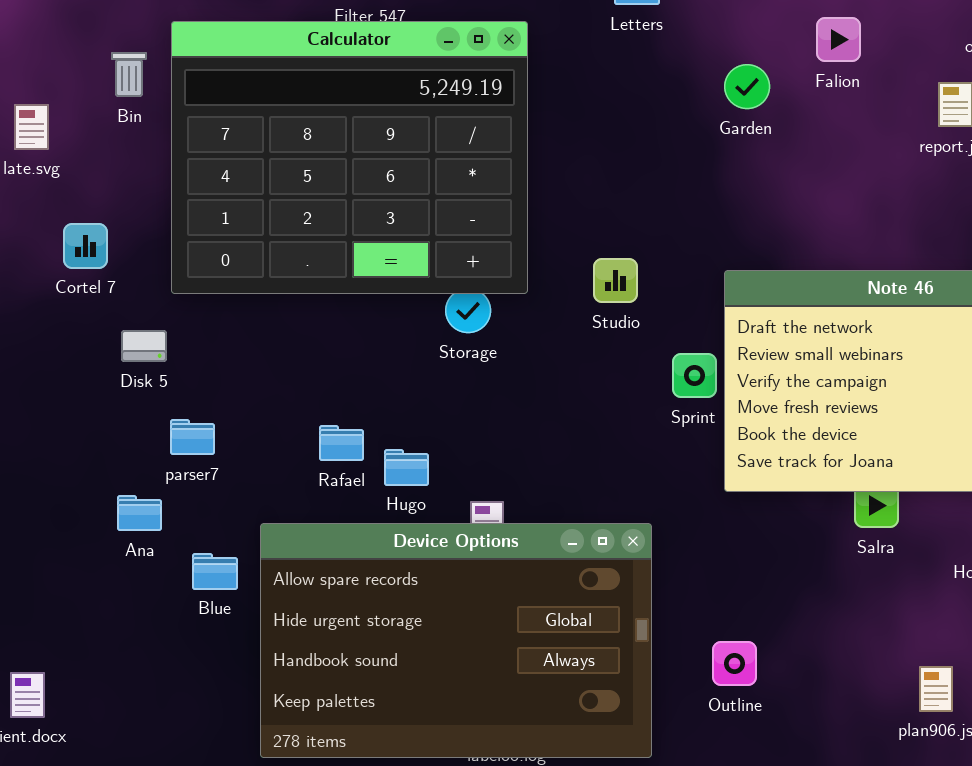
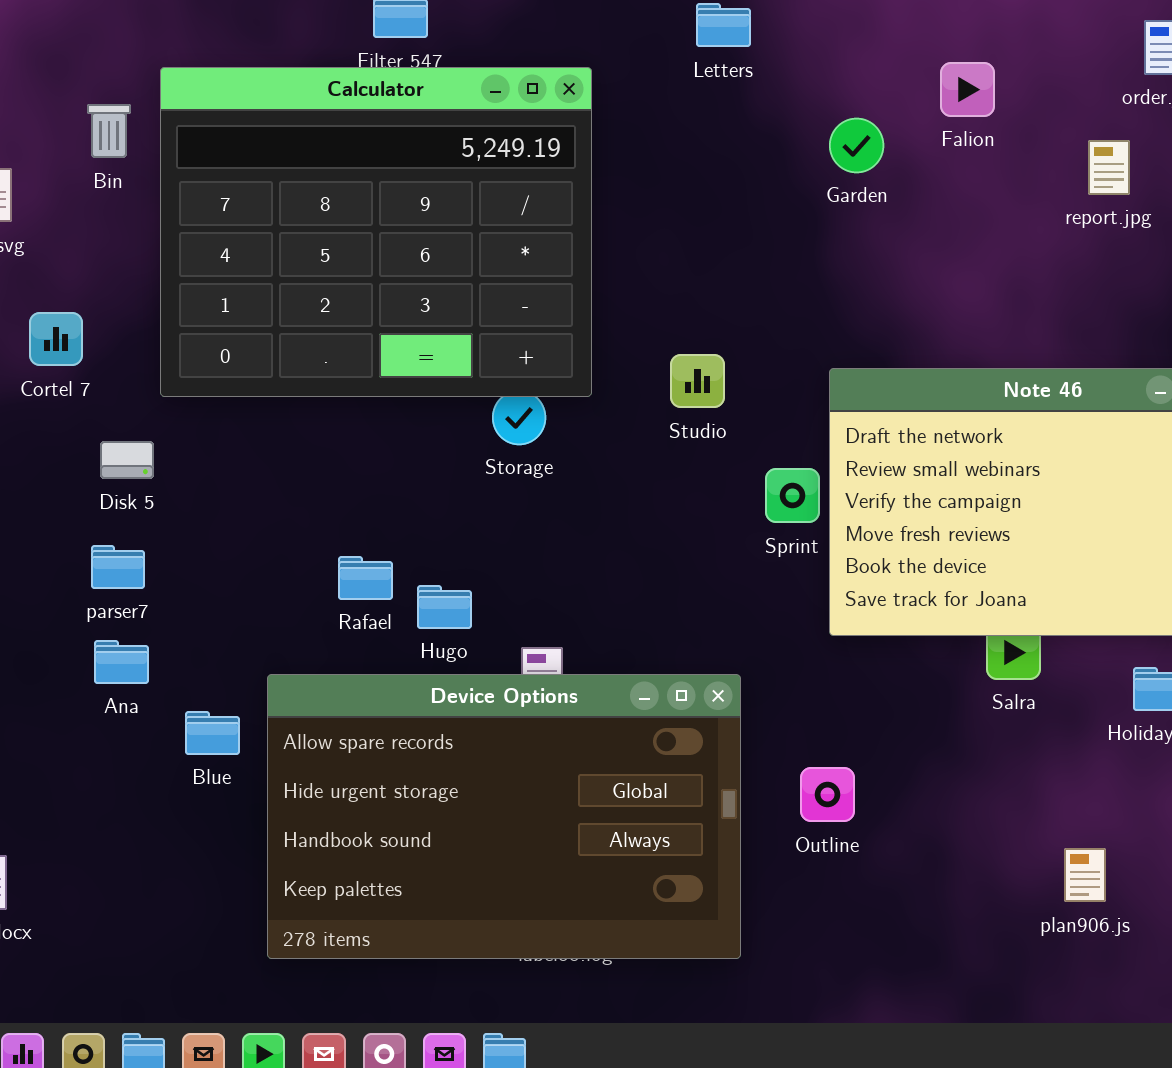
parser7: [170,419,215,455] -> [91,545,145,589], moved
Outline: [712,641,757,686] -> [800,767,855,822], moved

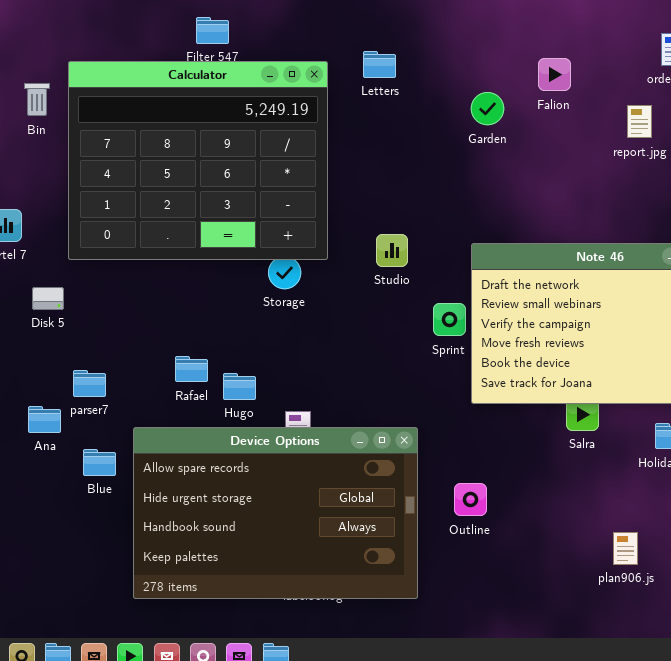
Letters: [696,3,751,47] -> [363,51,396,78], moved
parser7: [91,545,145,589] -> [73,370,106,397], moved

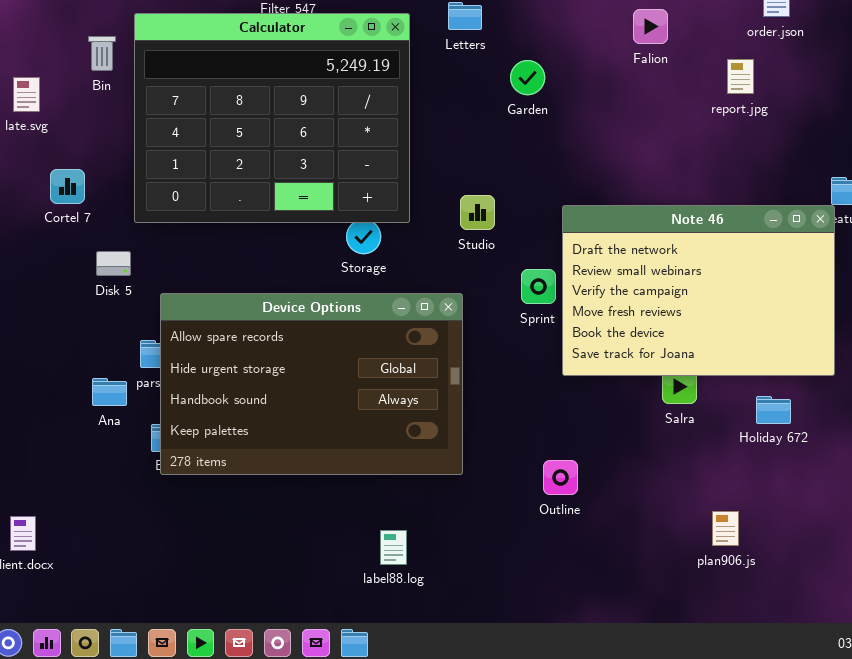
Garden: [471,92,504,125] -> [510,60,545,95], moved
Device Options: [133,427,418,599] -> [160,293,463,475], moved

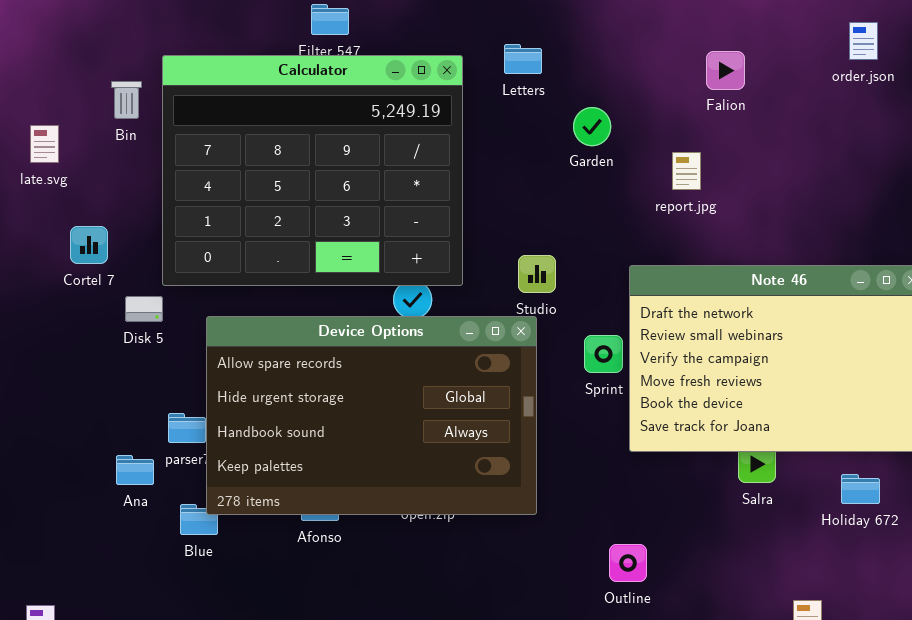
report.jpg: [727,59,754,94] -> [672,152,701,190], moved
Disk 5: [96,251,131,276] -> [125,296,163,322], moved
Device Options: [160,293,463,475] -> [206,316,537,515], moved

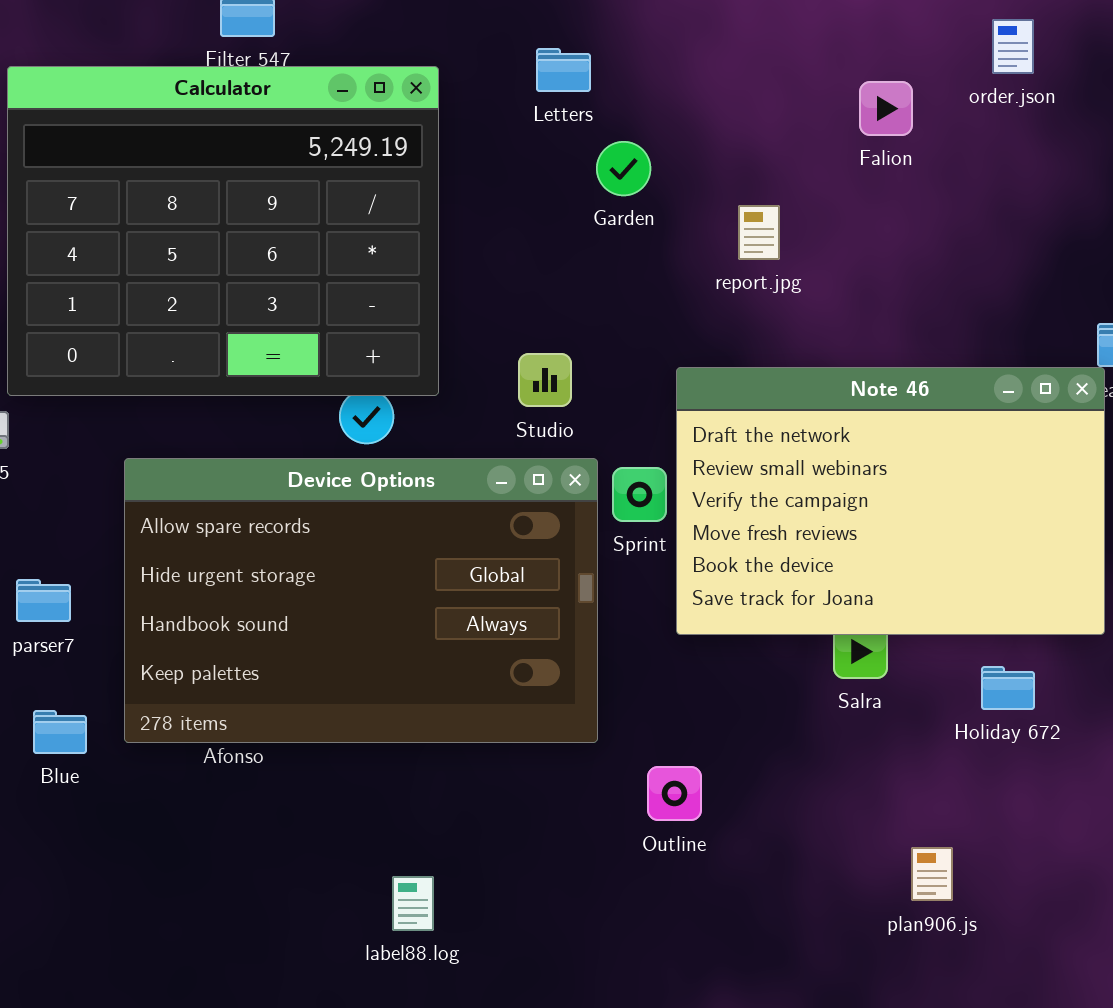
Letters: [504,44,542,74] -> [536,48,591,92], moved
Falion: [706,51,745,90] -> [859,81,913,136], moved
Device Options: [206,316,537,515] -> [124,458,598,743], moved

